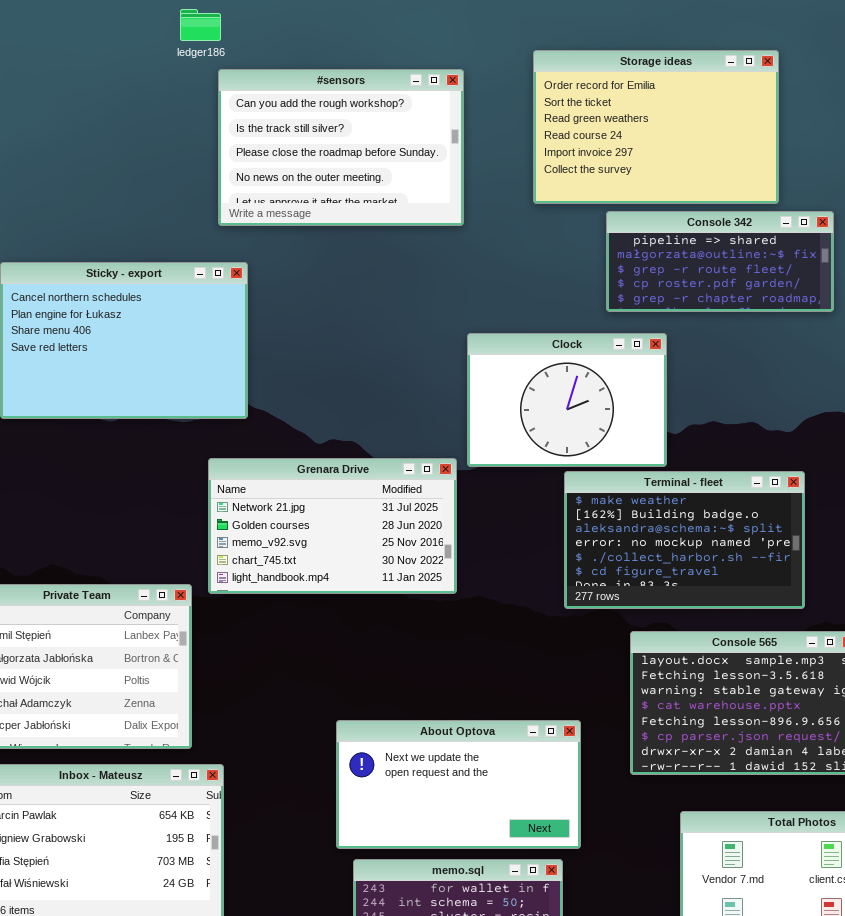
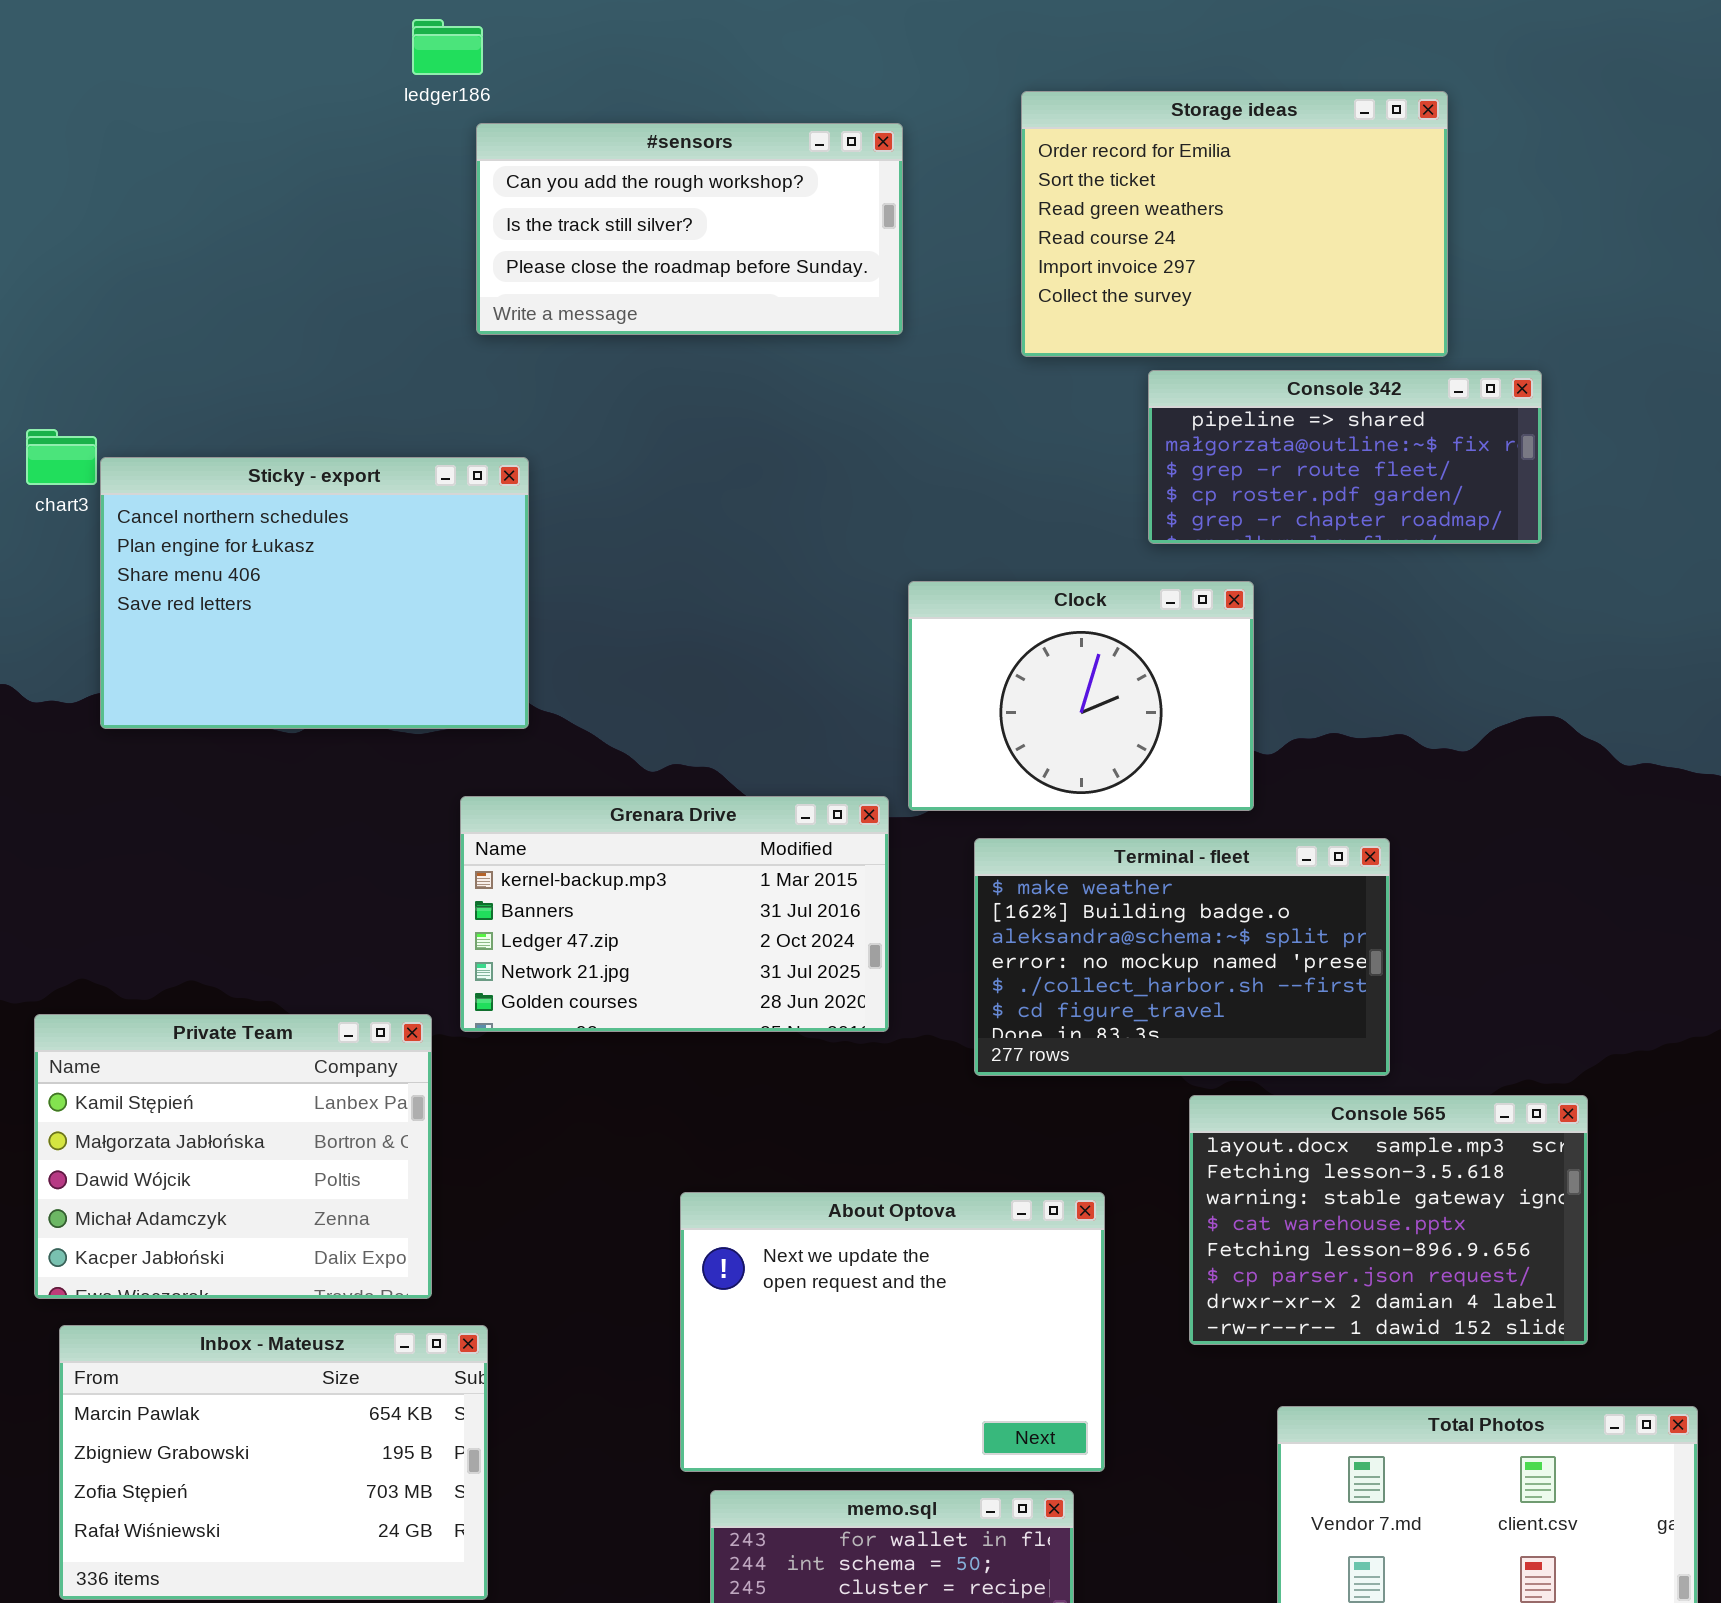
#sensors: [218,69,464,226] -> [476,123,903,335], resized
Grenara Drive: [208,458,457,594] -> [460,796,889,1032], scrolled up 3 rows
Terminal - fleet: [564,471,805,609] -> [974,838,1390,1076], moved
About Optova: [336,720,581,849] -> [680,1192,1105,1472], resized

